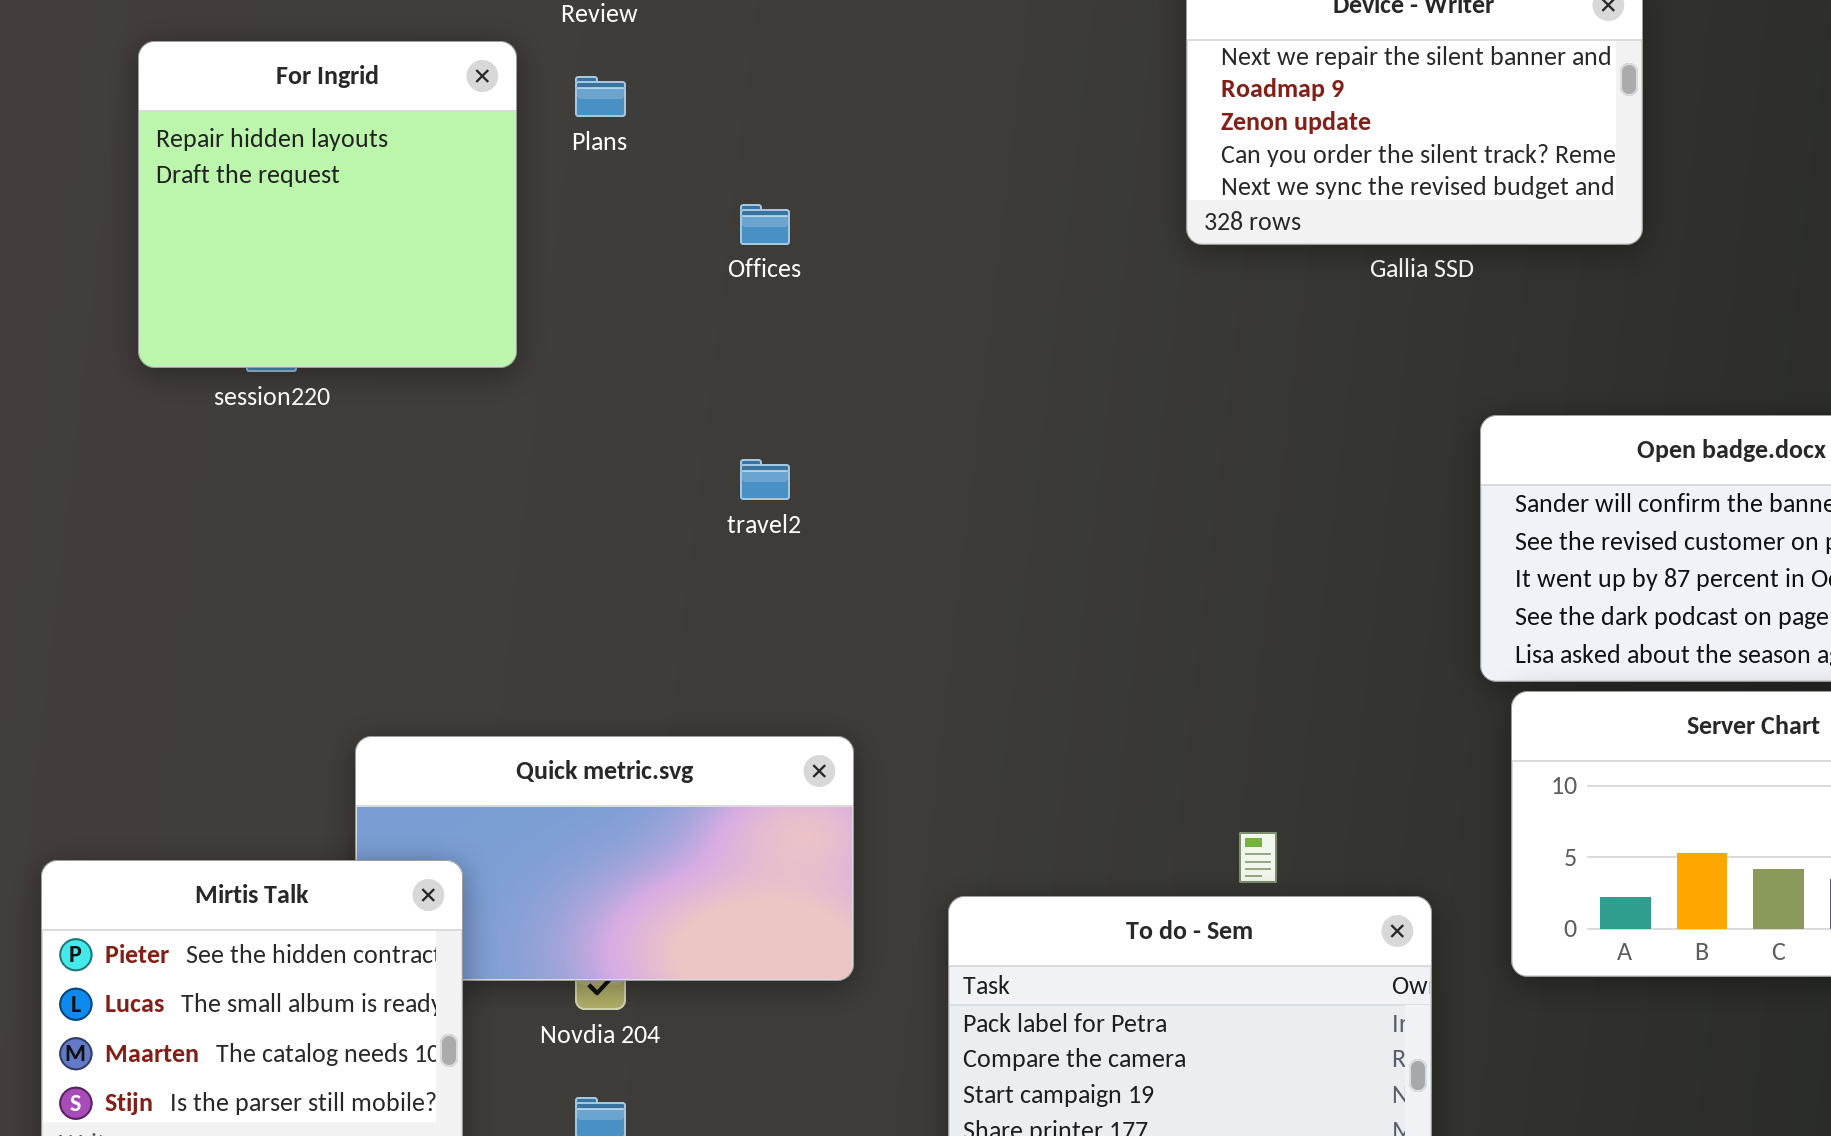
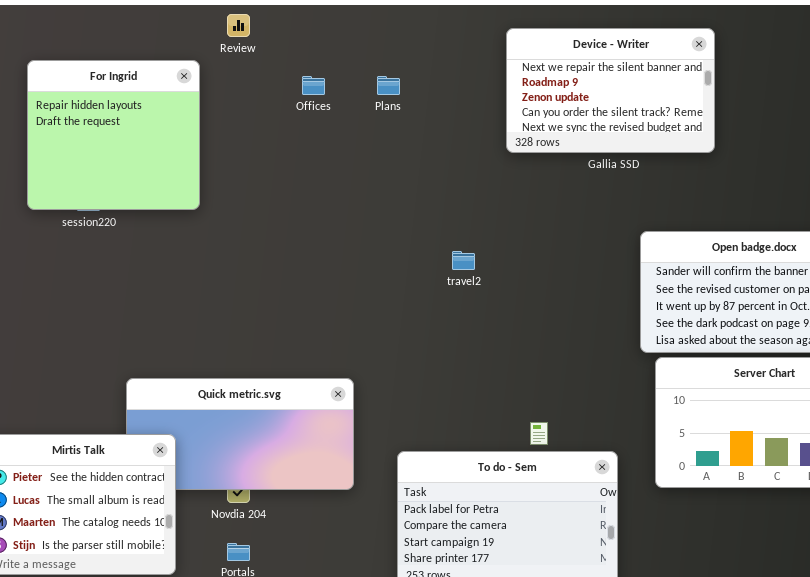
Plans: [575,76,626,117] -> [377,76,400,95], moved
Offices: [740,204,790,245] -> [302,76,325,95], moved
travel2: [740,459,790,500] -> [452,251,475,270], moved

